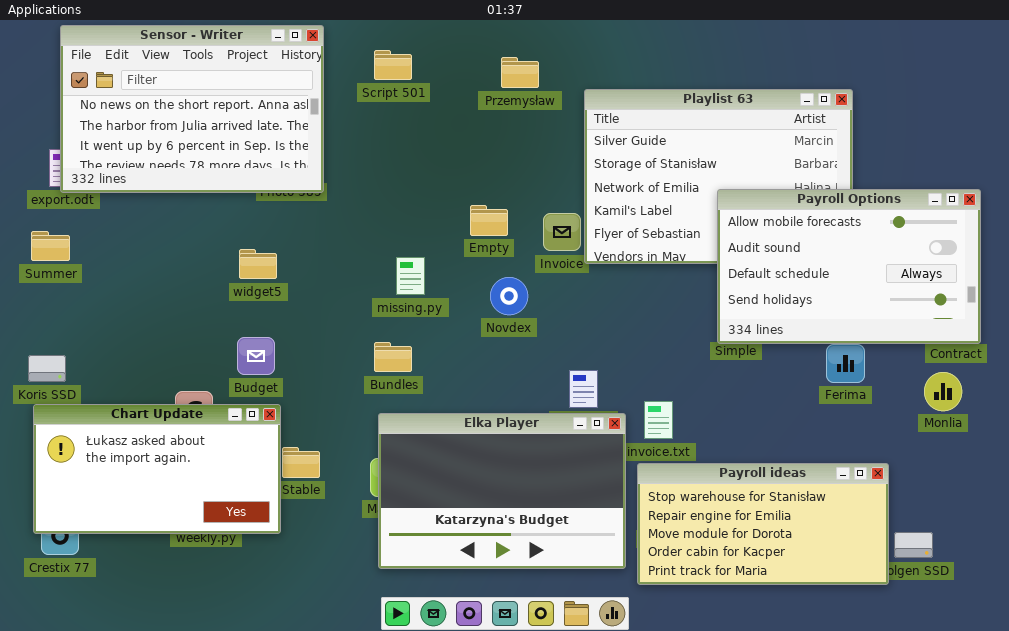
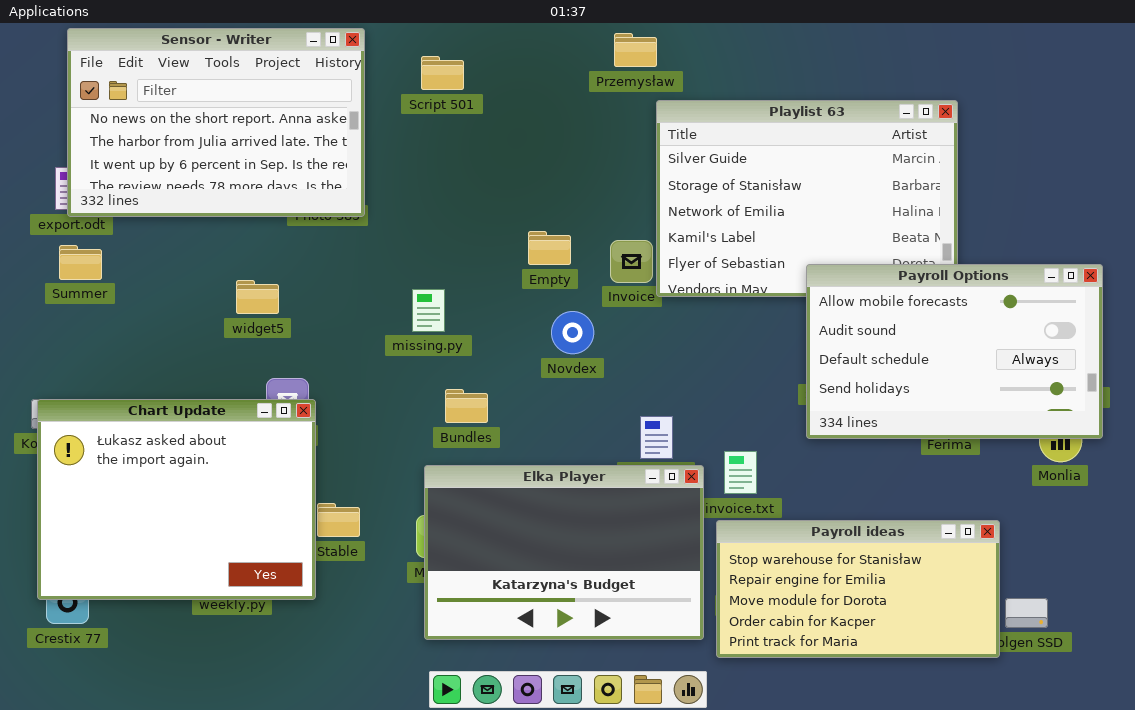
Przemysław: [501,57,539,88] -> [614,33,657,67], moved
Payroll Options: [717,189,981,344] -> [806,264,1103,439], moved
Summer: [31,231,70,261] -> [59,245,102,280], moved
widget5: [239,249,277,279] -> [236,280,279,314], moved
missing.py: [396,257,425,295] -> [412,289,445,332], moved
Bundles: [374,342,412,372] -> [445,389,488,423], moved
Chart Update: [33,404,281,534] -> [37,399,316,600], resized

